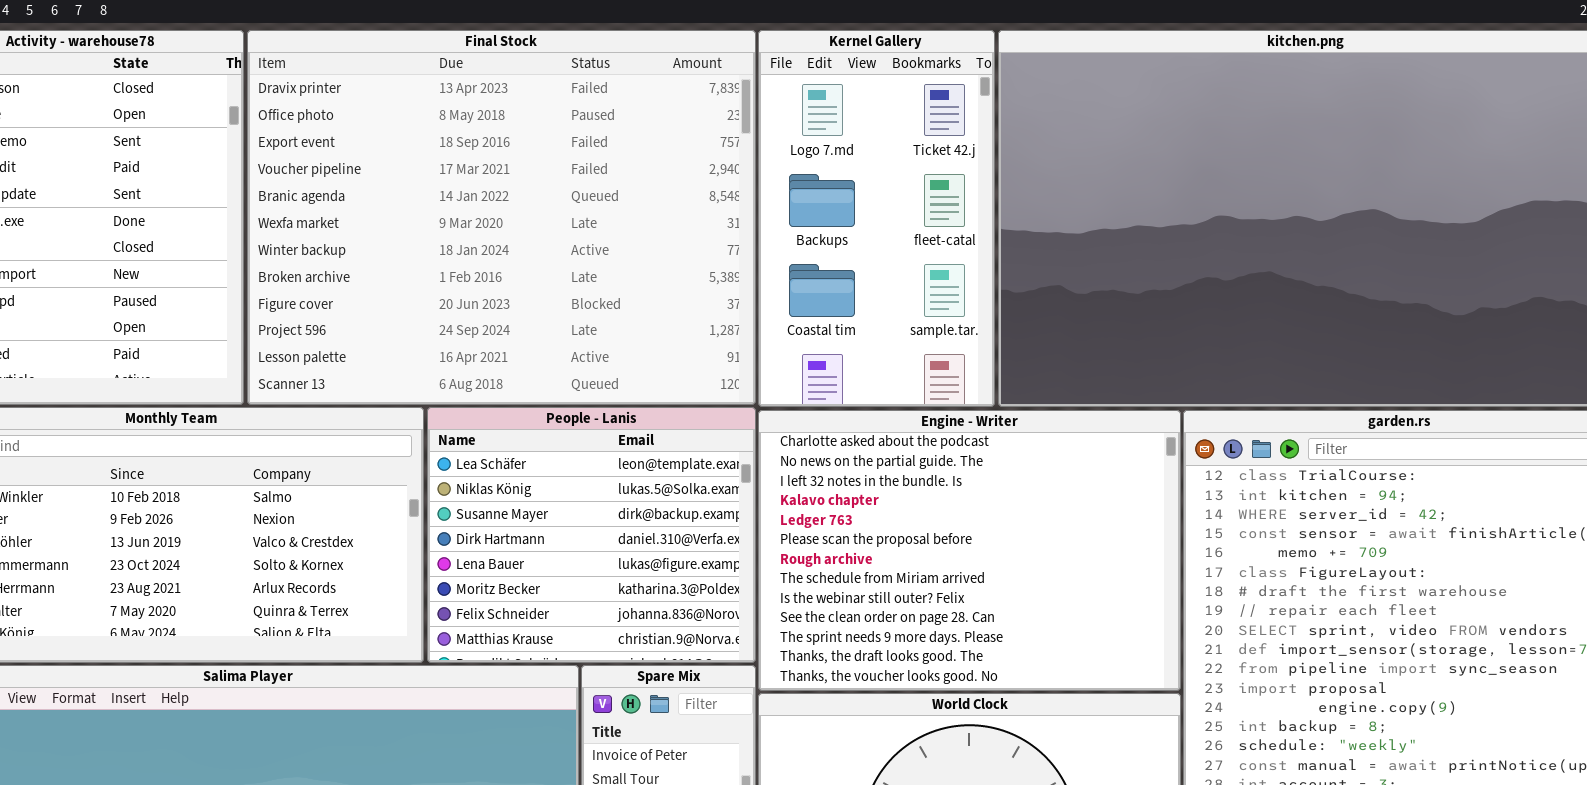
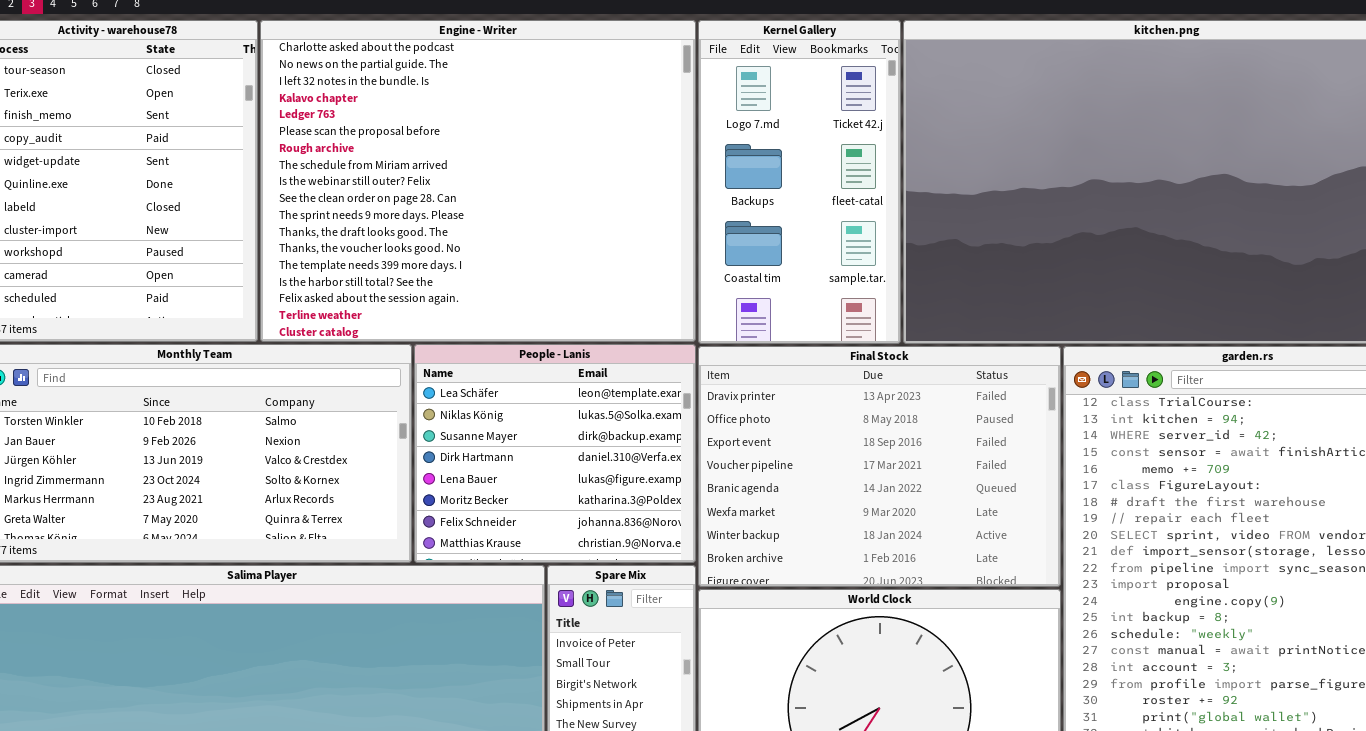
Final Stock: [247,30,756,405] -> [698,346,1061,587], moved, resized
Engine - Writer: [758,410,1181,691] -> [260,20,696,342], moved, resized

